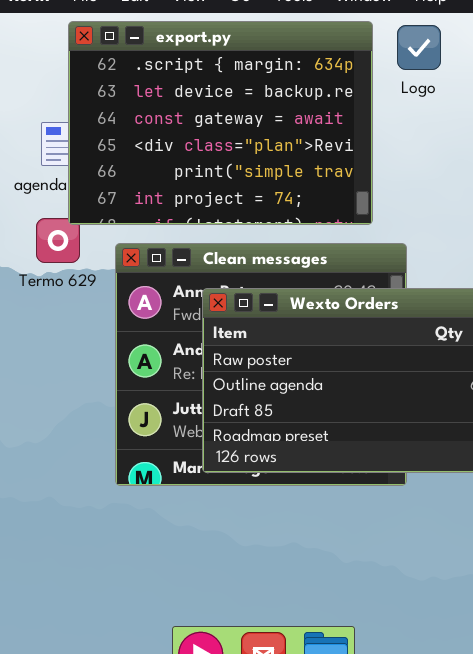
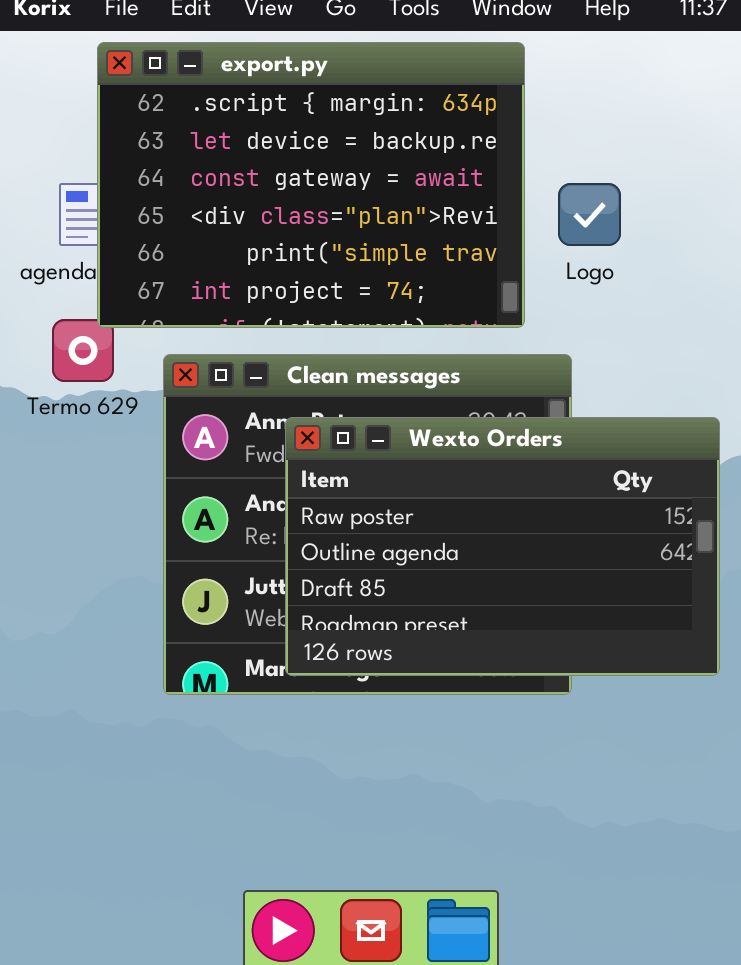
Logo: [397,25,441,70] -> [558,183,621,246], moved

